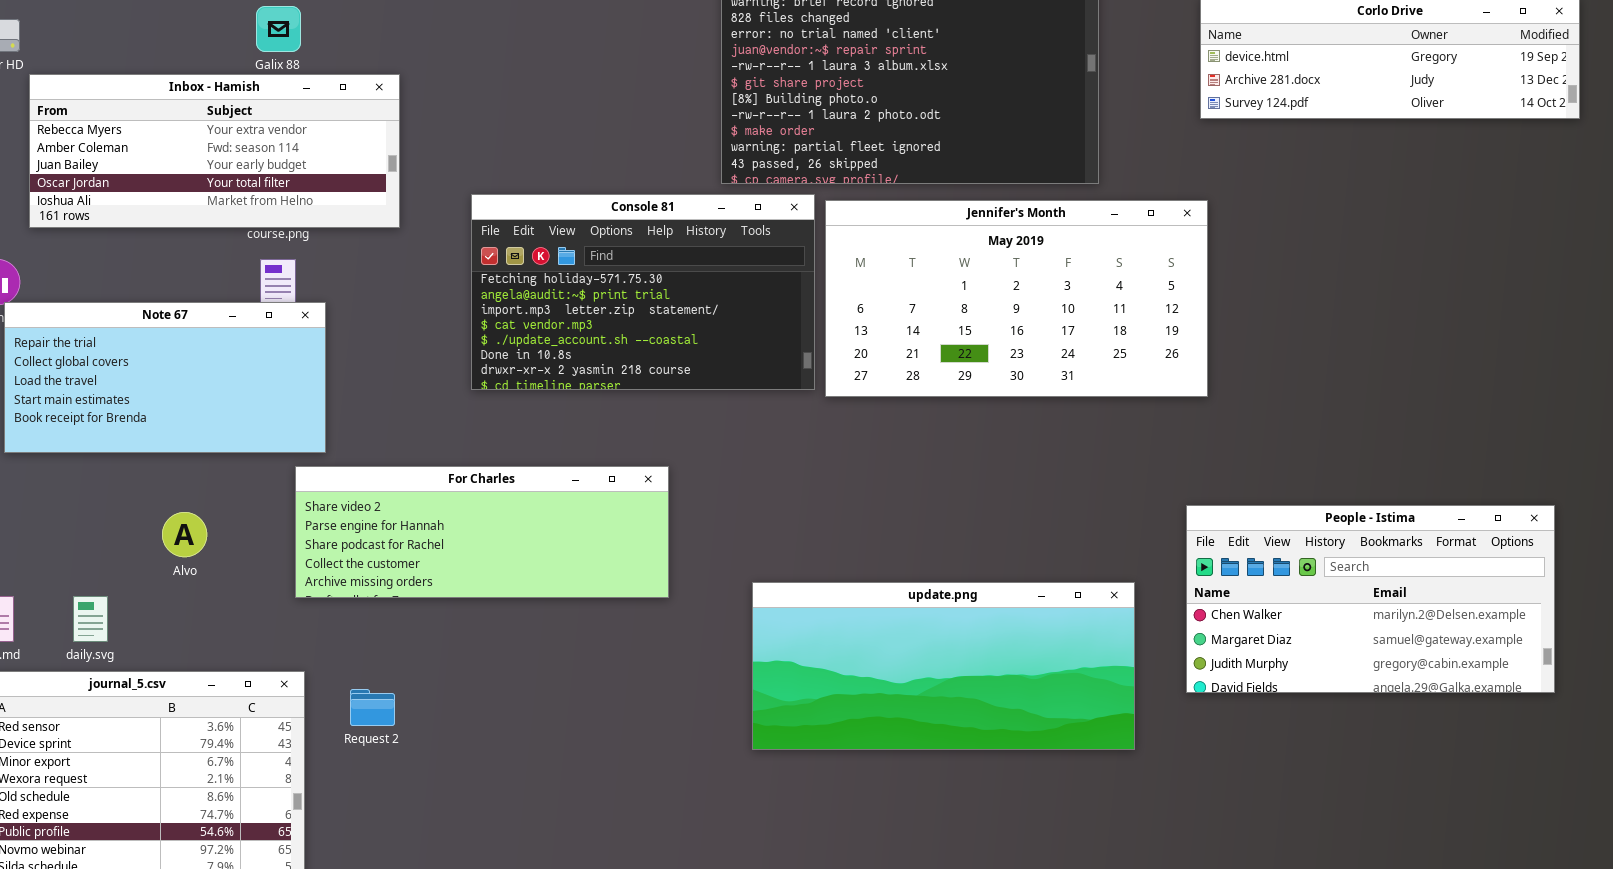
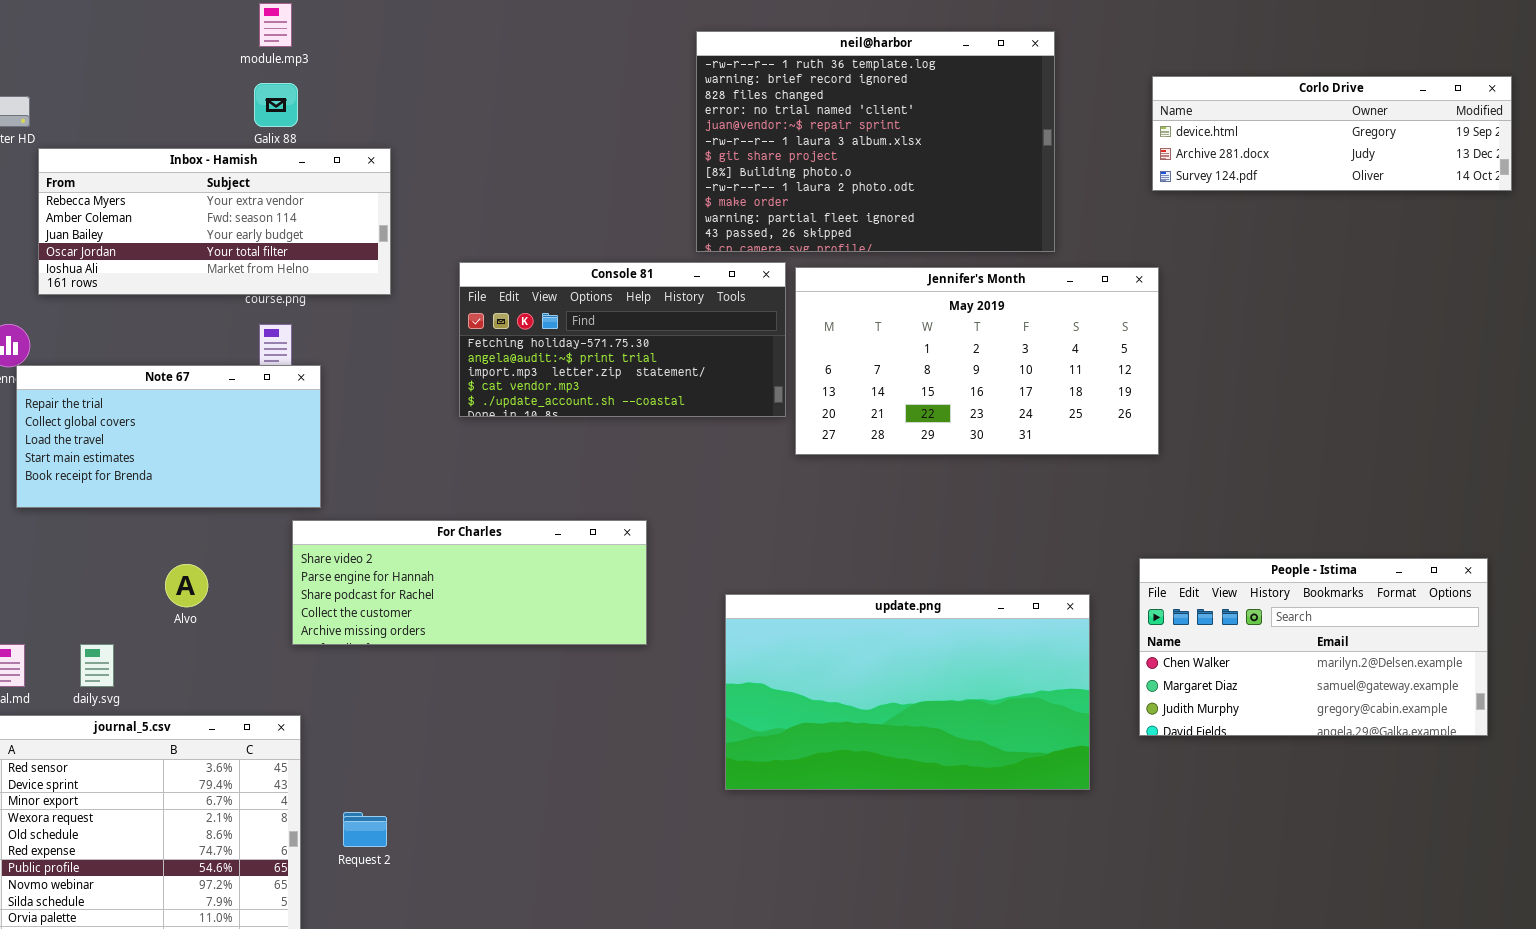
Console 81: [471,194,815,390] -> [459,262,786,417], resized
update.png: [752,582,1135,750] -> [725,594,1090,790], resized
Request 2: [350,689,395,726] -> [343,812,387,847], moved

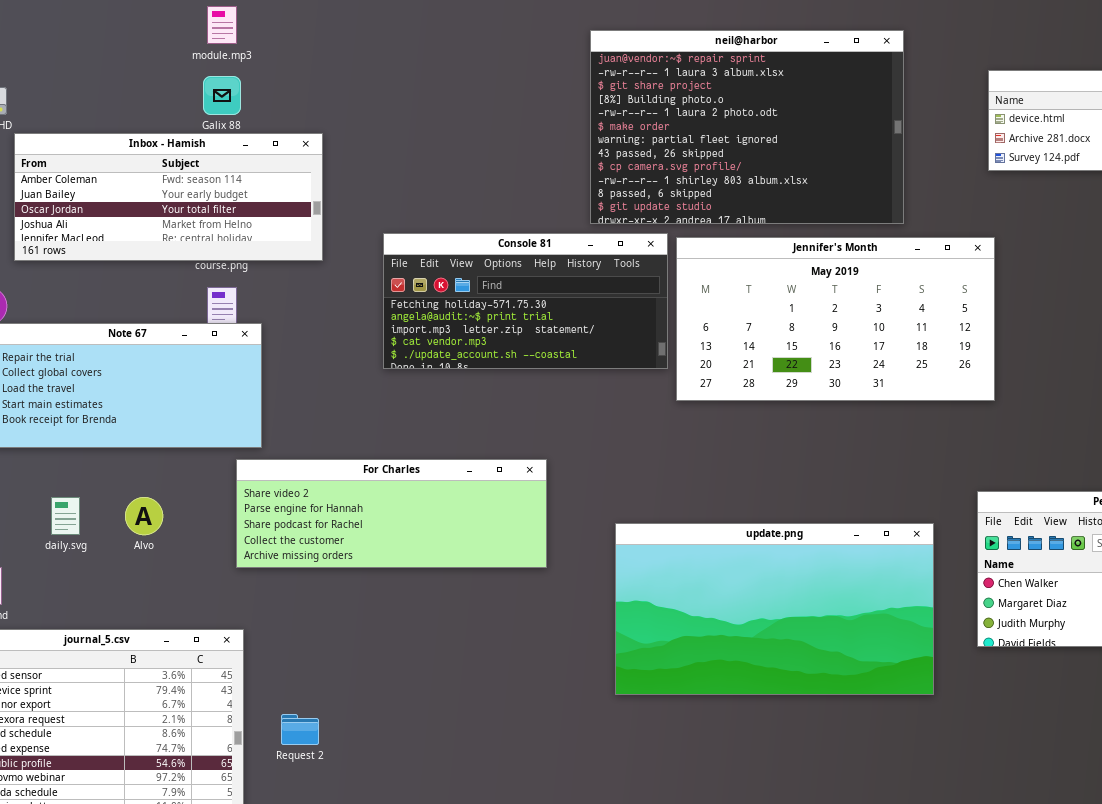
neil@harbor: [696,31,1055,252] -> [590,30,904,224], scrolled down 4 rows
Inbox - Hamish: [38,148,391,295] -> [14,133,323,261], scrolled down 1 row
daily.svg: [80,644,114,687] -> [51,497,80,535], moved

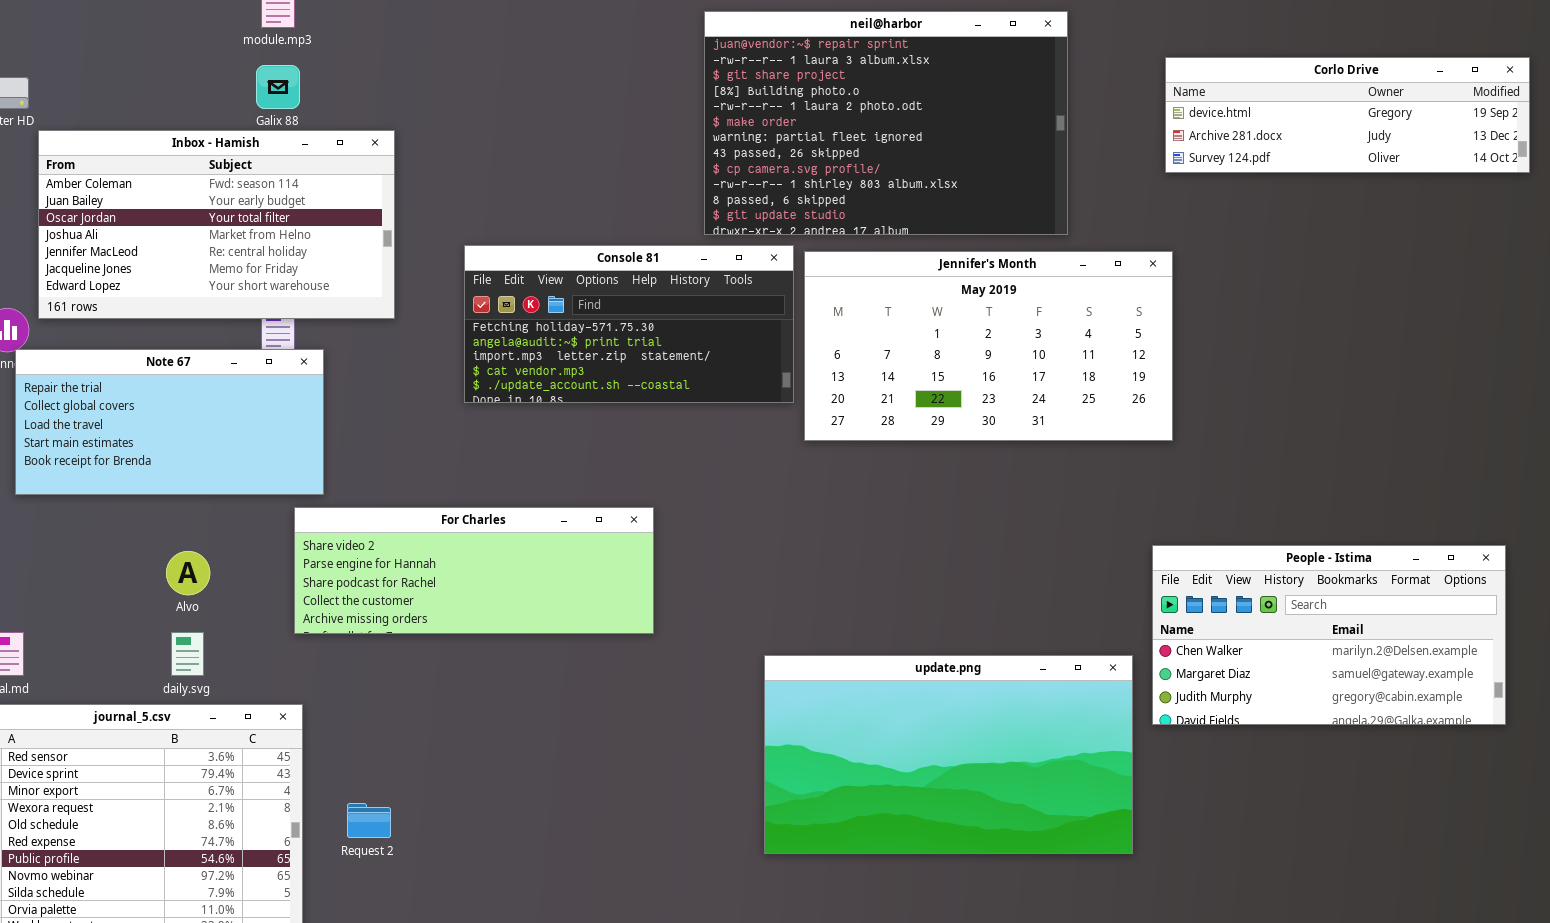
Inbox - Hamish: [14,133,323,261] -> [38,130,395,319], resized
daily.svg: [51,497,80,535] -> [171,632,204,676], moved
update.png: [615,523,934,695] -> [764,655,1133,854], moved

